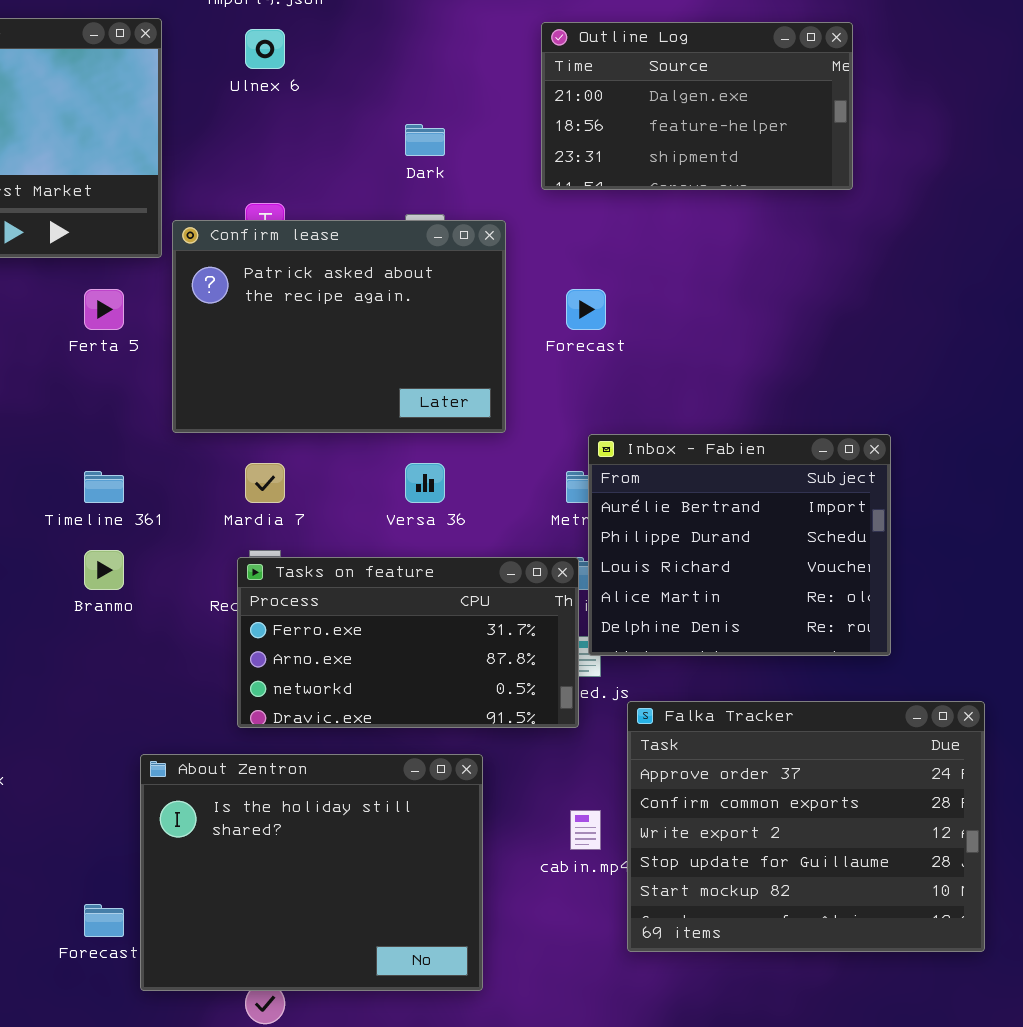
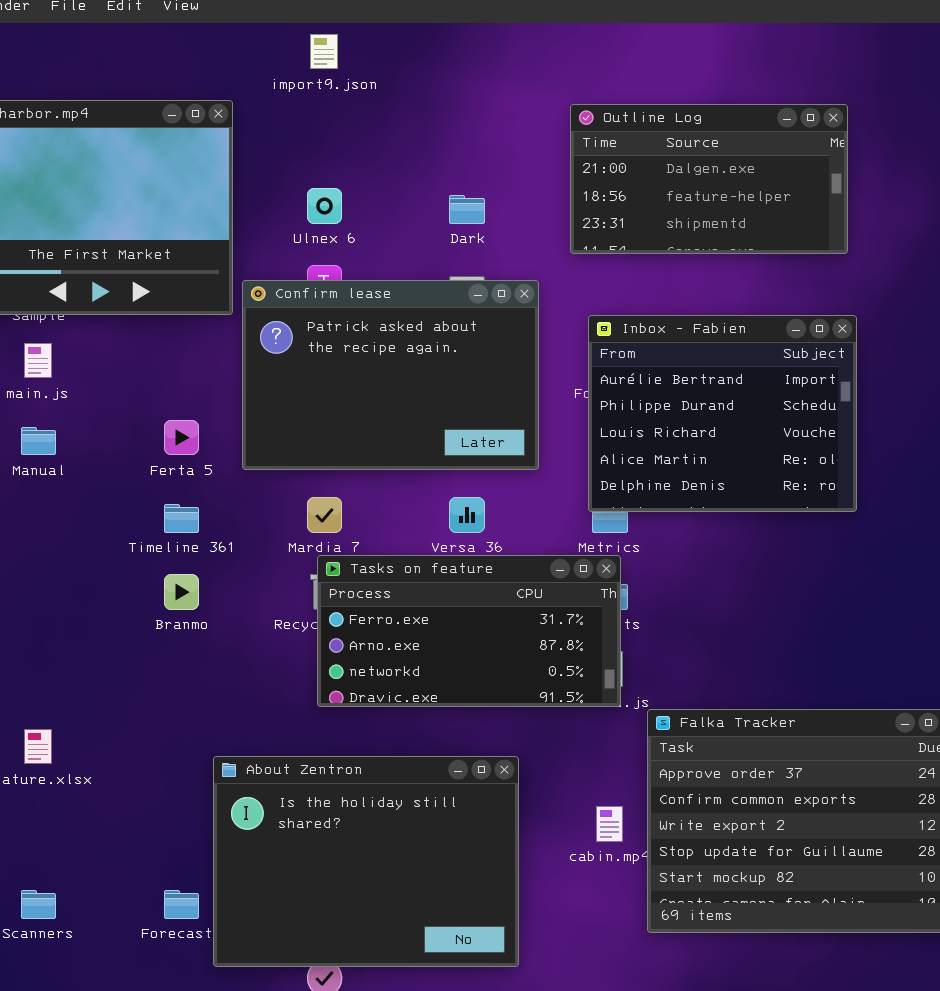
Ulnex 6: [245,29,285,69] -> [307,188,342,224], moved
Ferta 5: [84,289,124,330] -> [164,420,199,455], moved
Inbox - Fabien: [588,434,891,656] -> [588,315,857,512], moved
Tasks on feature: [237,557,579,728] -> [317,555,621,707], moved

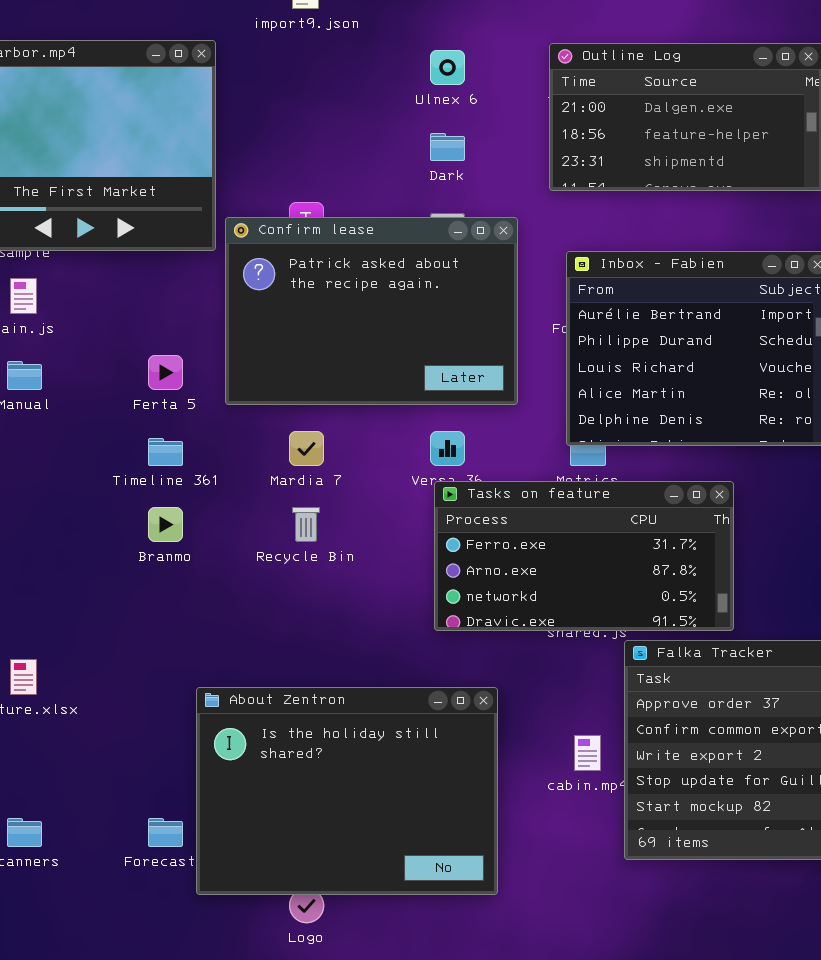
Ulnex 6: [307,188,342,224] -> [430,50,465,85], moved
Tasks on feature: [317,555,621,707] -> [434,481,734,631], moved

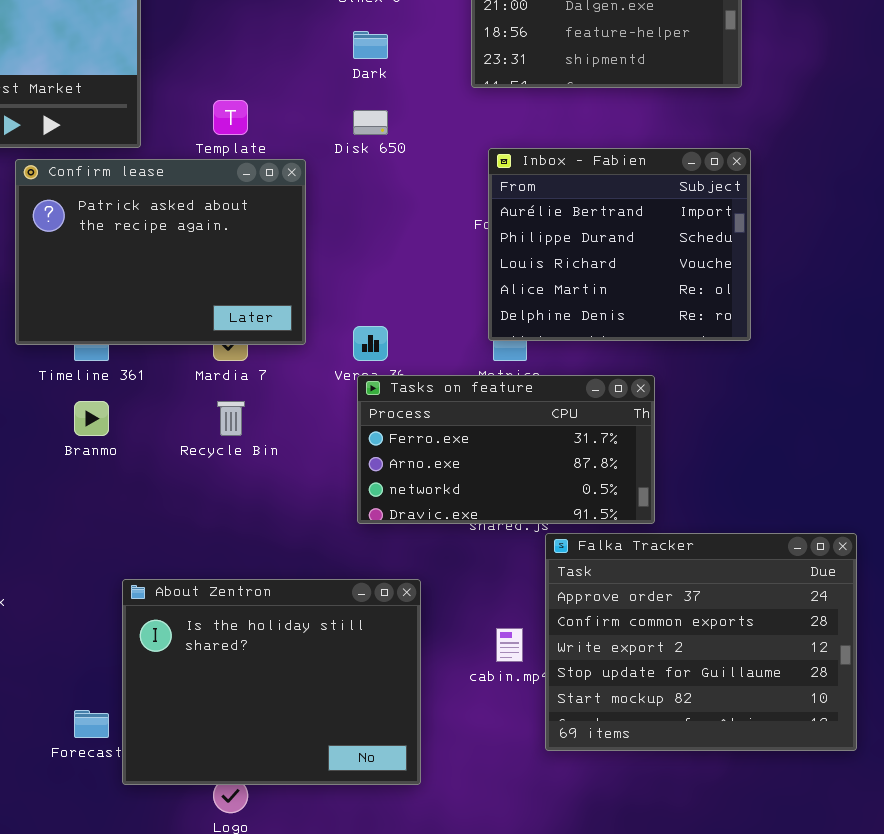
Confirm lease: [225,217,518,405] -> [15,159,306,345], moved

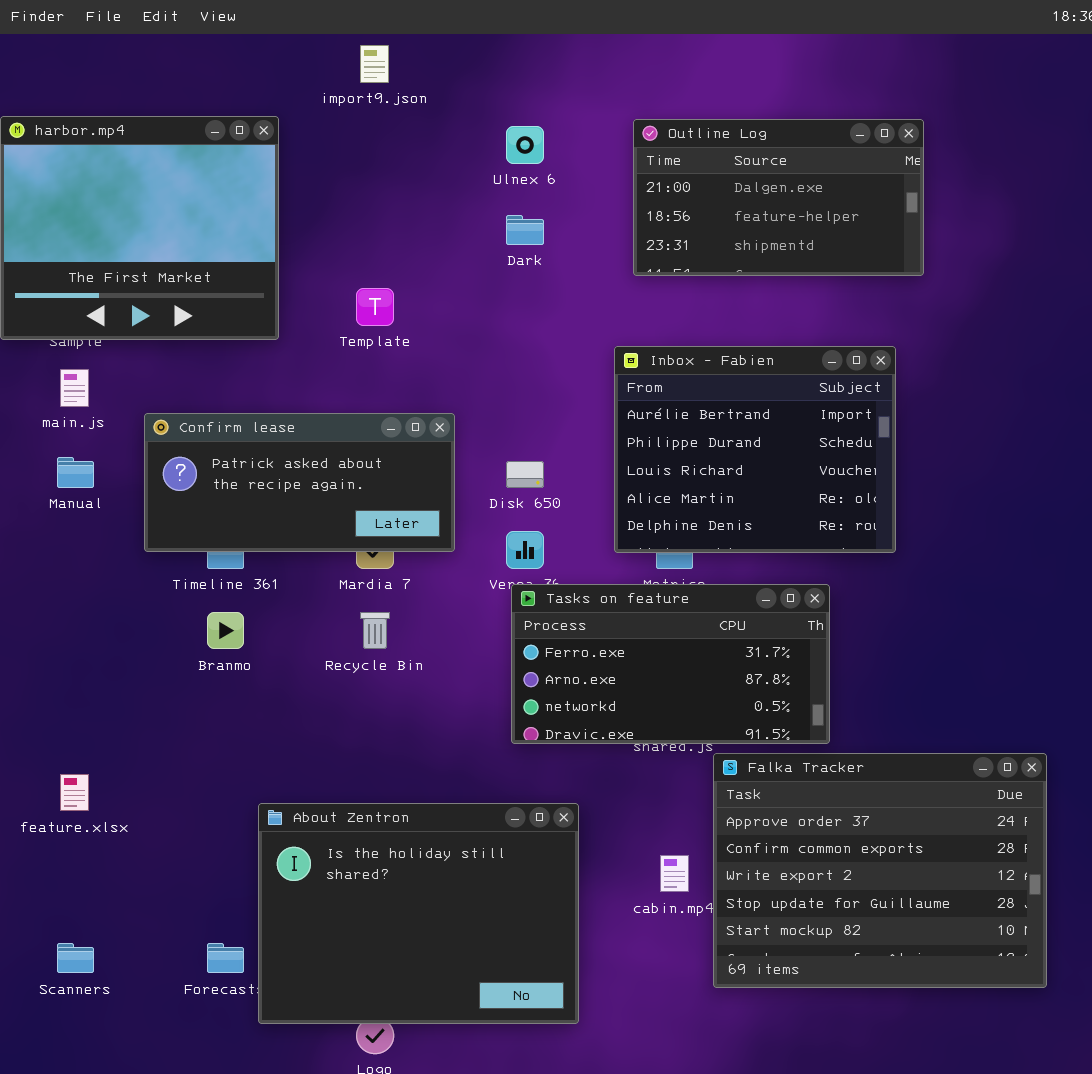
Disk 650: [353,110,388,135] -> [506,461,544,488], moved
Inbox - Fabien: [488,148,751,341] -> [614,346,896,553], moved
Confirm lease: [15,159,306,345] -> [144,413,455,552], resized

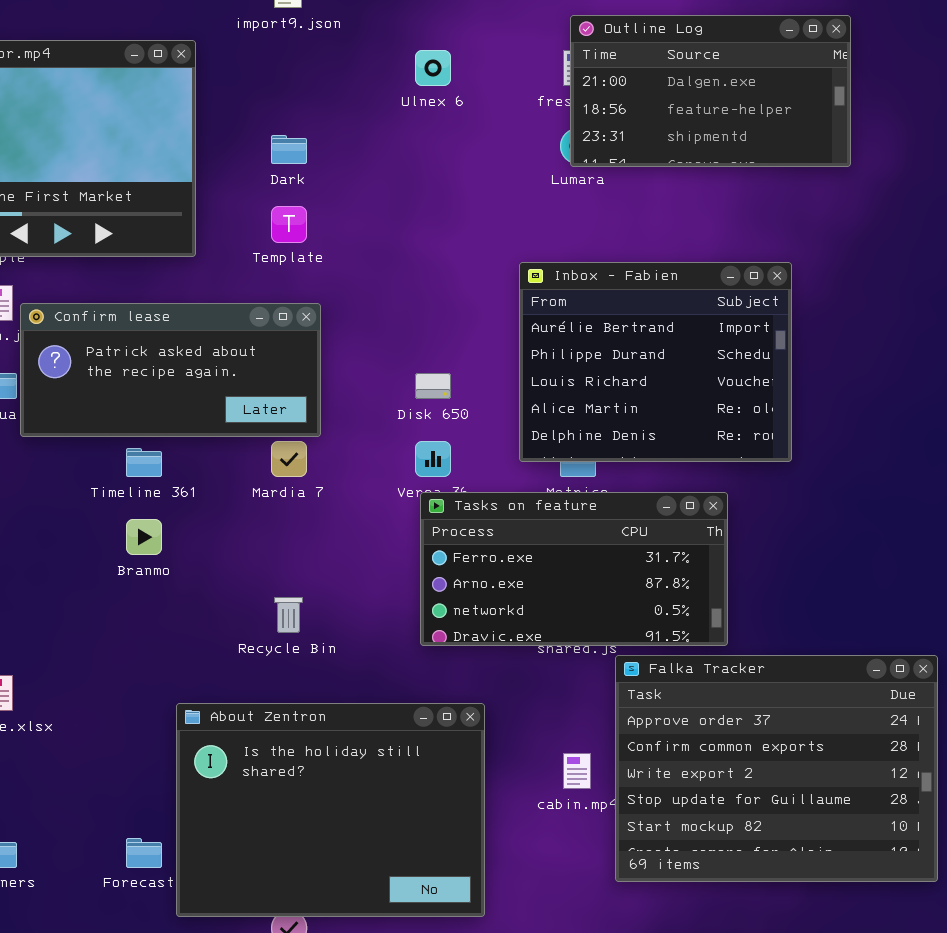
Outline Log: [633,119,924,276] -> [570,15,851,167], moved
Dark: [506,215,544,245] -> [271,135,307,164], moved
Confirm lease: [144,413,455,552] -> [20,303,321,437], moved
Recycle Bin: [360,612,390,649] -> [274,597,303,633], moved

